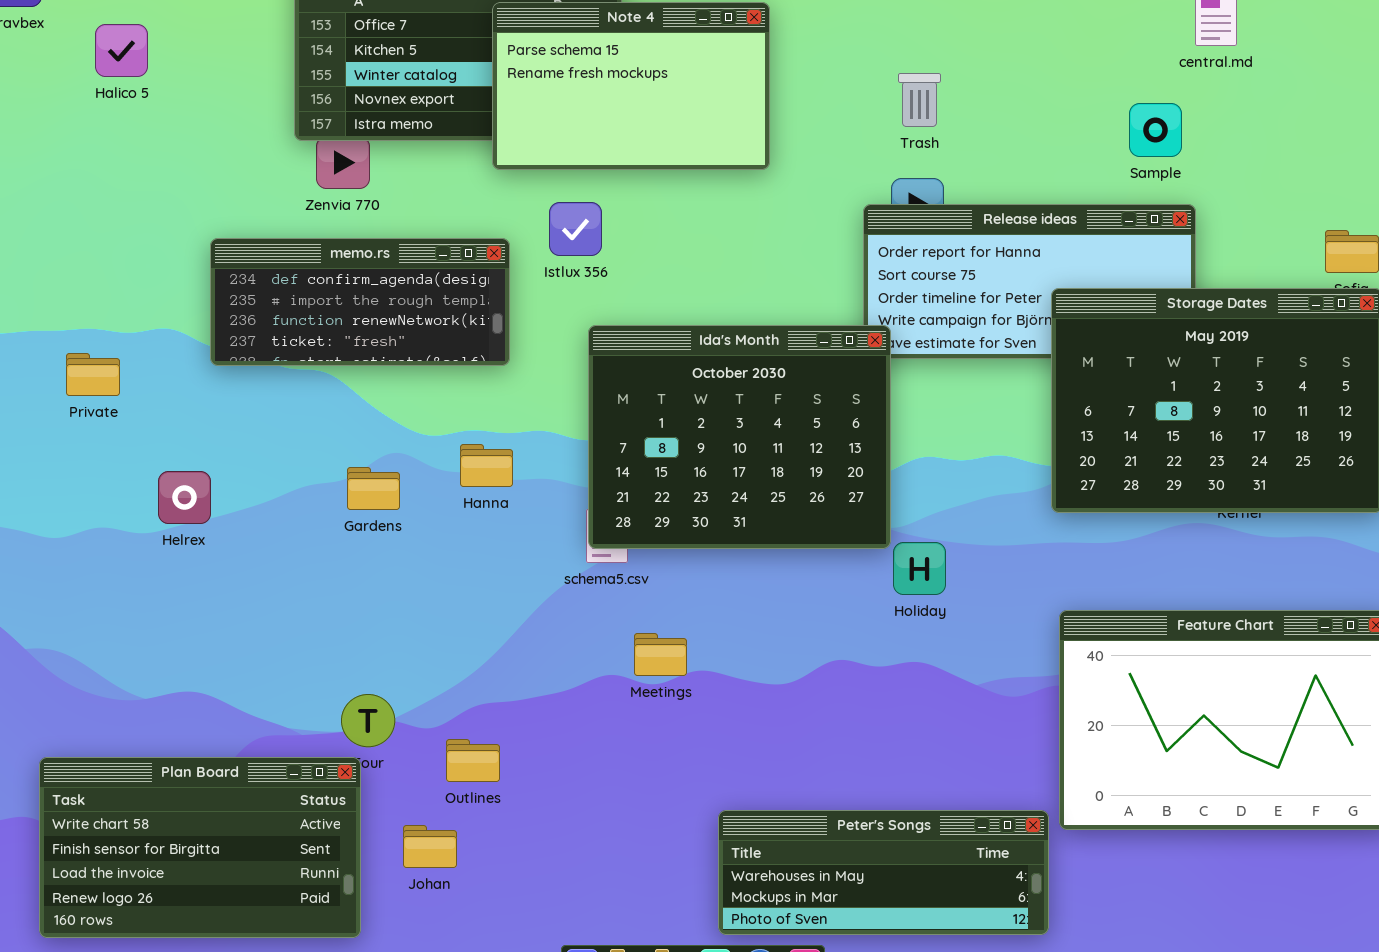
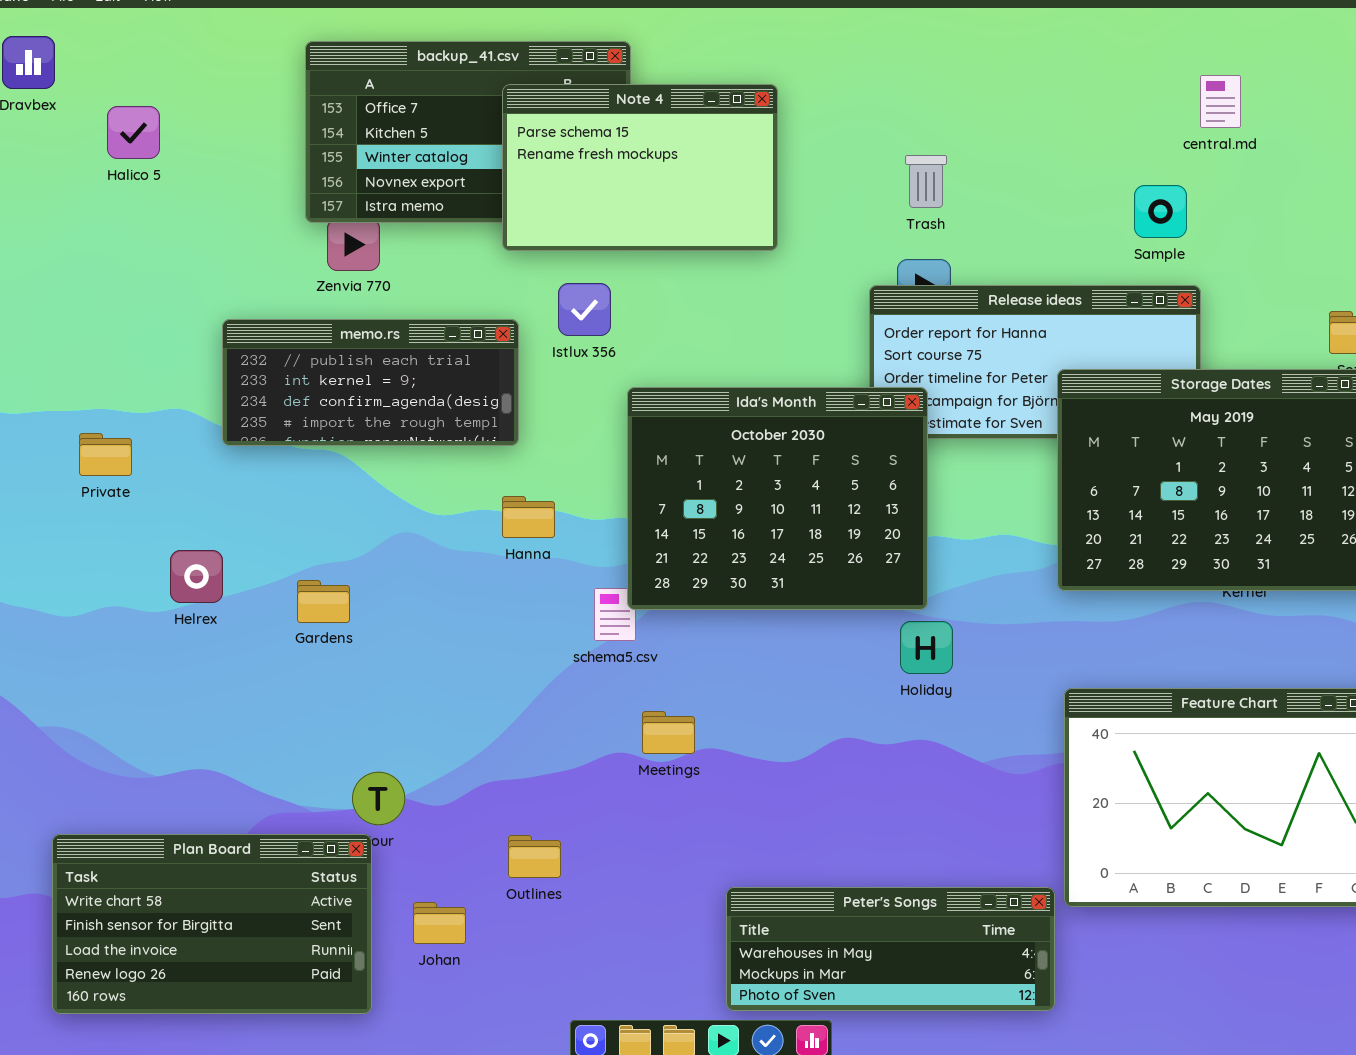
memo.rs: [210,238,510,366] -> [222,319,519,446], scrolled up 2 rows
Ida's Month: [588,325,891,549] -> [627,387,928,610], moved
Hanna: [460,444,513,487] -> [502,496,555,538], moved
Gardens: [347,467,400,510] -> [297,580,350,623], moved
Outlines: [446,739,500,782] -> [508,835,561,878], moved

